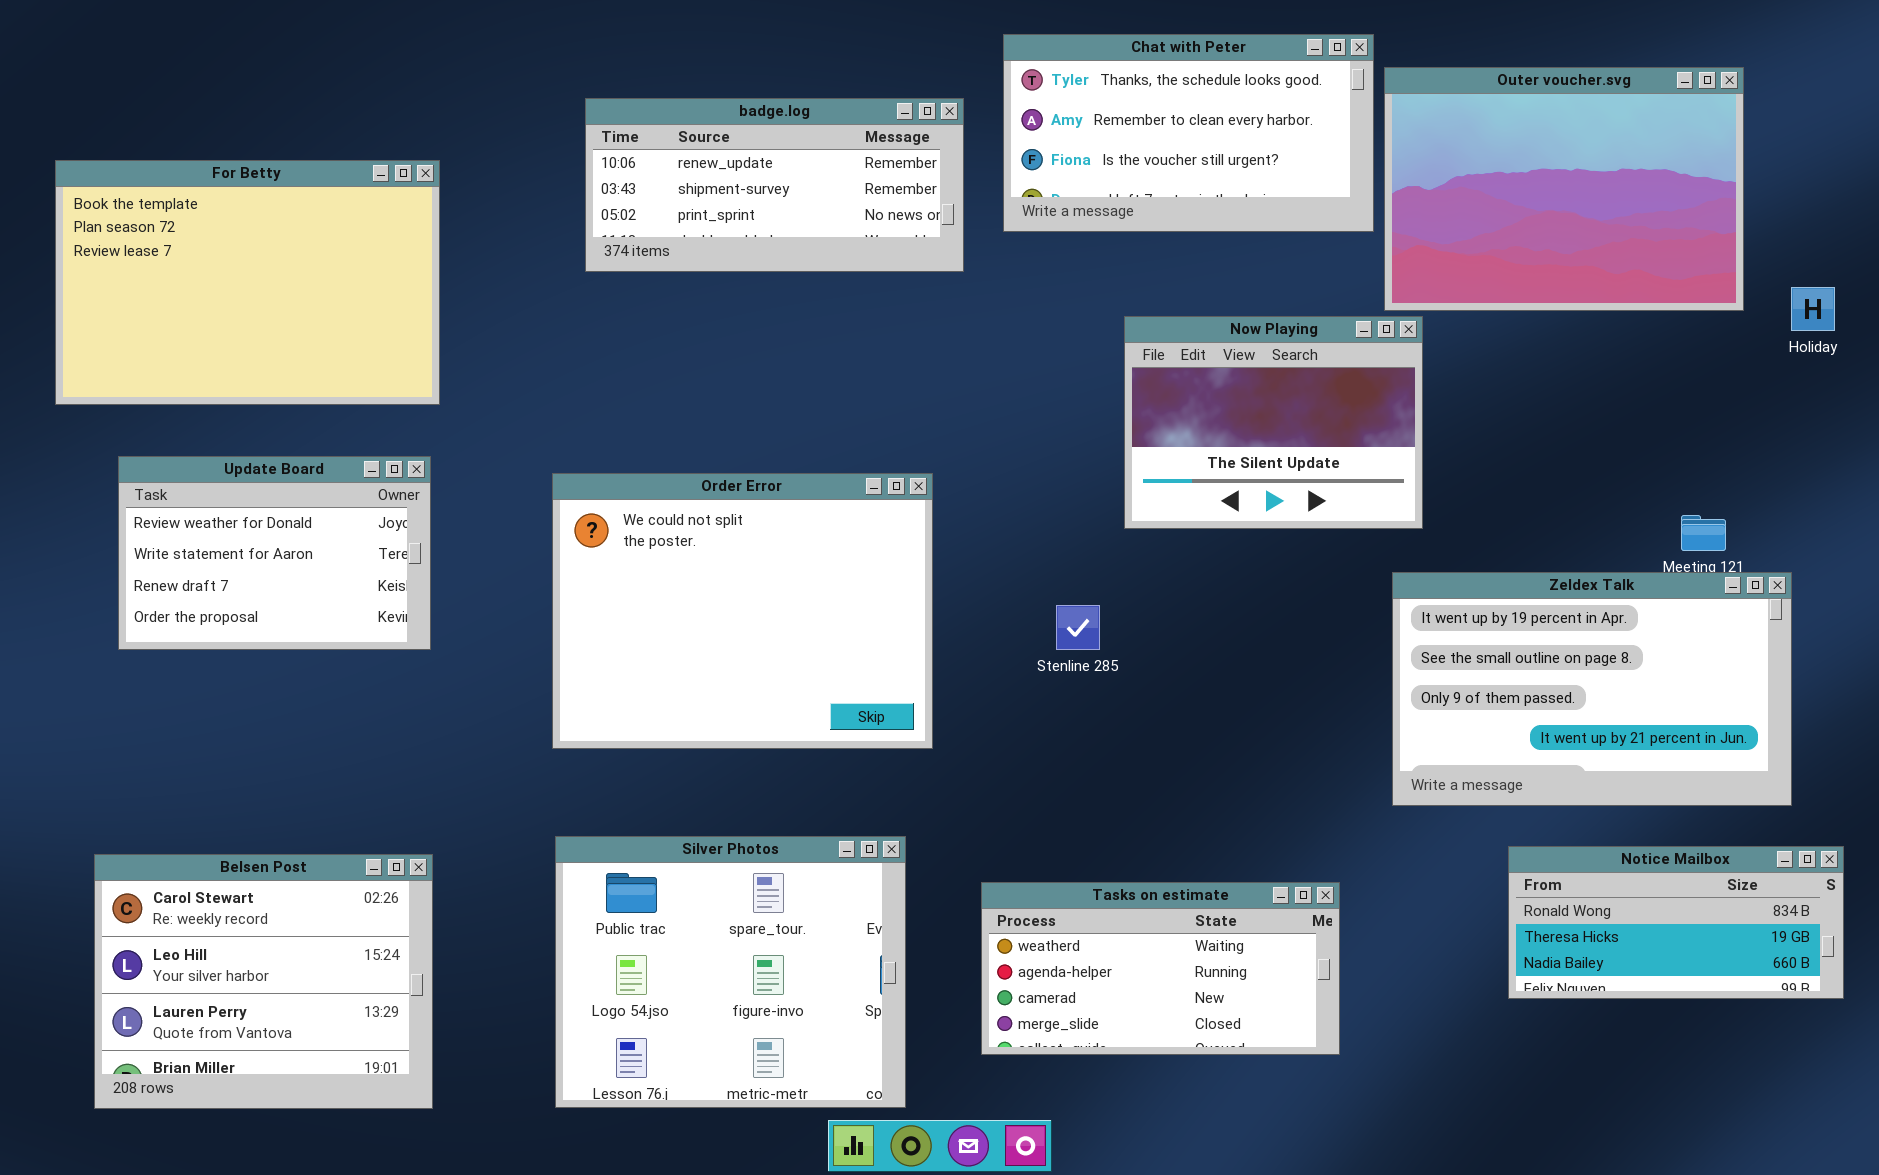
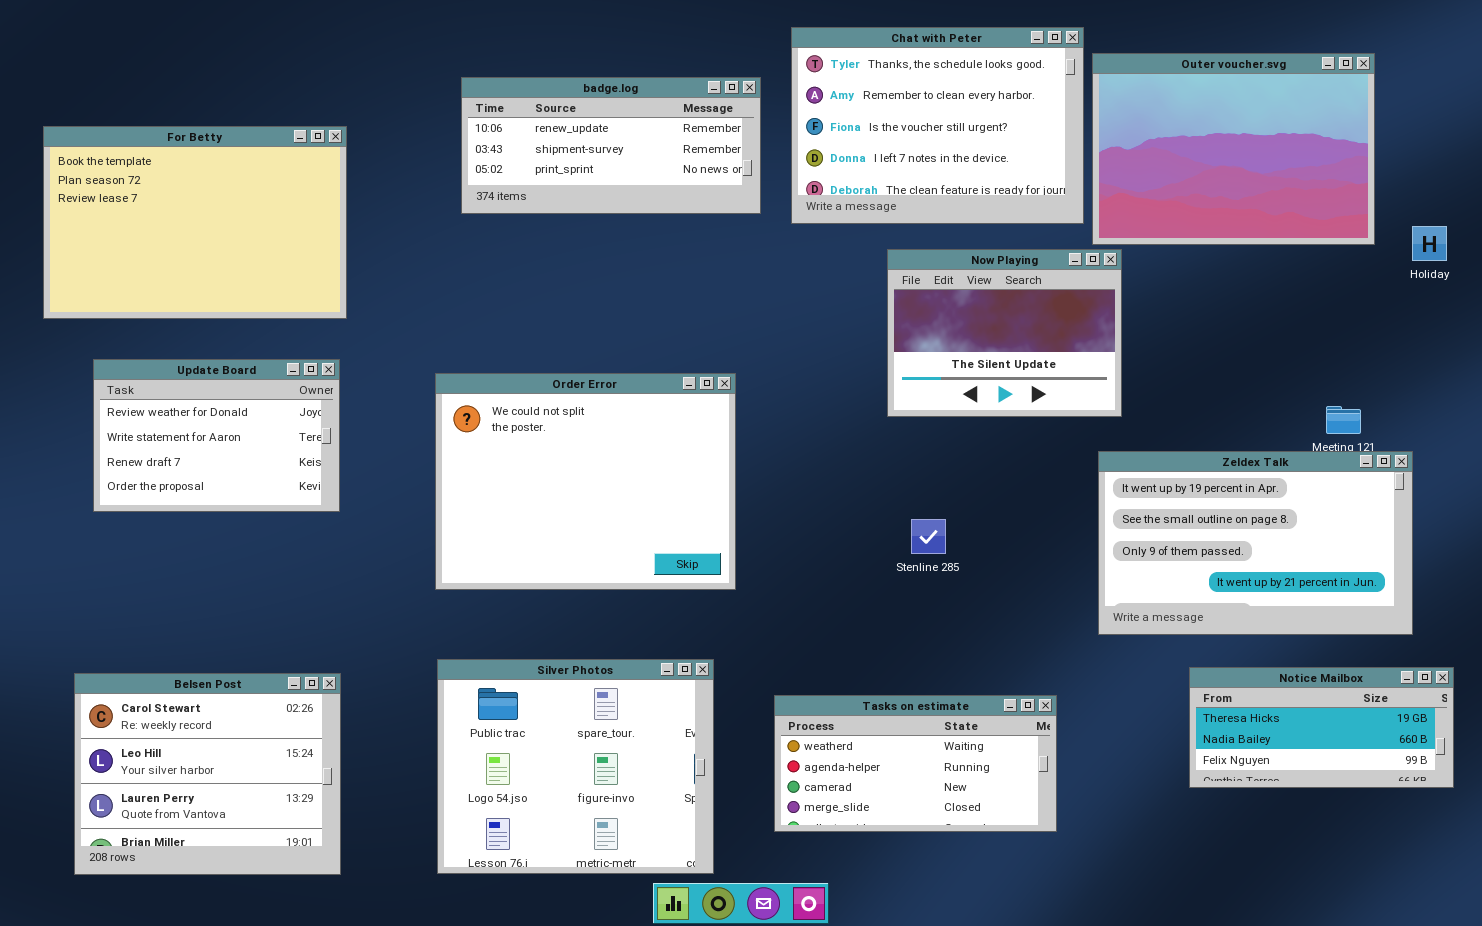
Chat with Peter: [1003,34,1374,232] -> [791,27,1084,224], resized
Stenline 285: [1056,605,1100,650] -> [911,519,946,554], moved
Notice Mailbox: [1508,846,1844,999] -> [1189,667,1454,788], scrolled down 1 row

